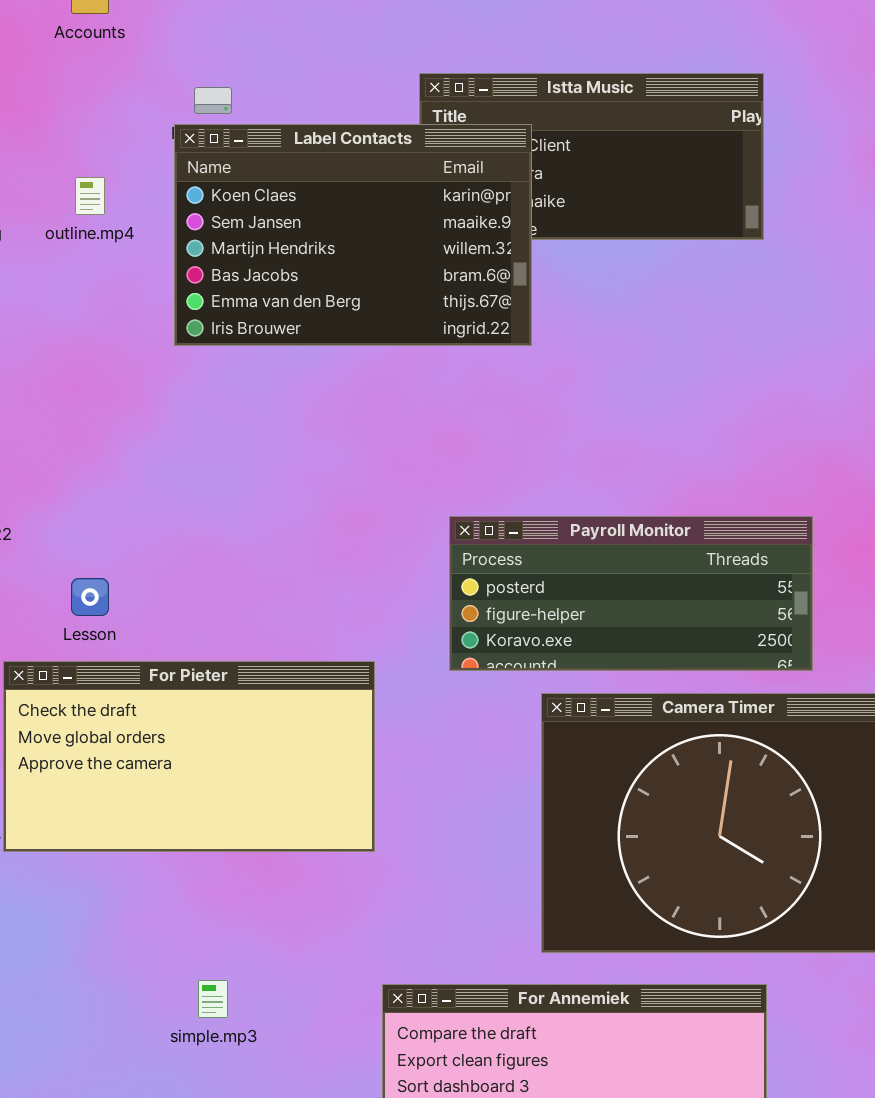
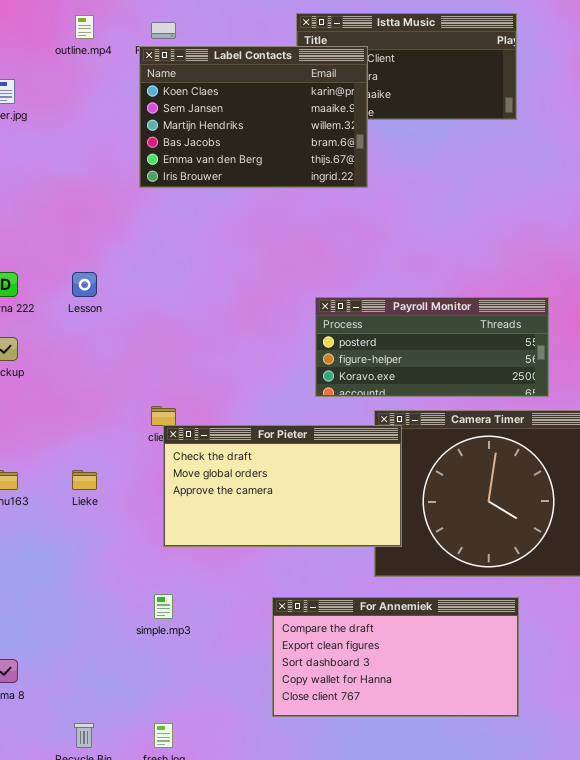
outline.mp4: [75,177,105,215] -> [75,15,94,39], moved
Lesson: [71,578,109,616] -> [72,272,97,297], moved
For Pieter: [3,661,375,852] -> [163,425,402,547], moved

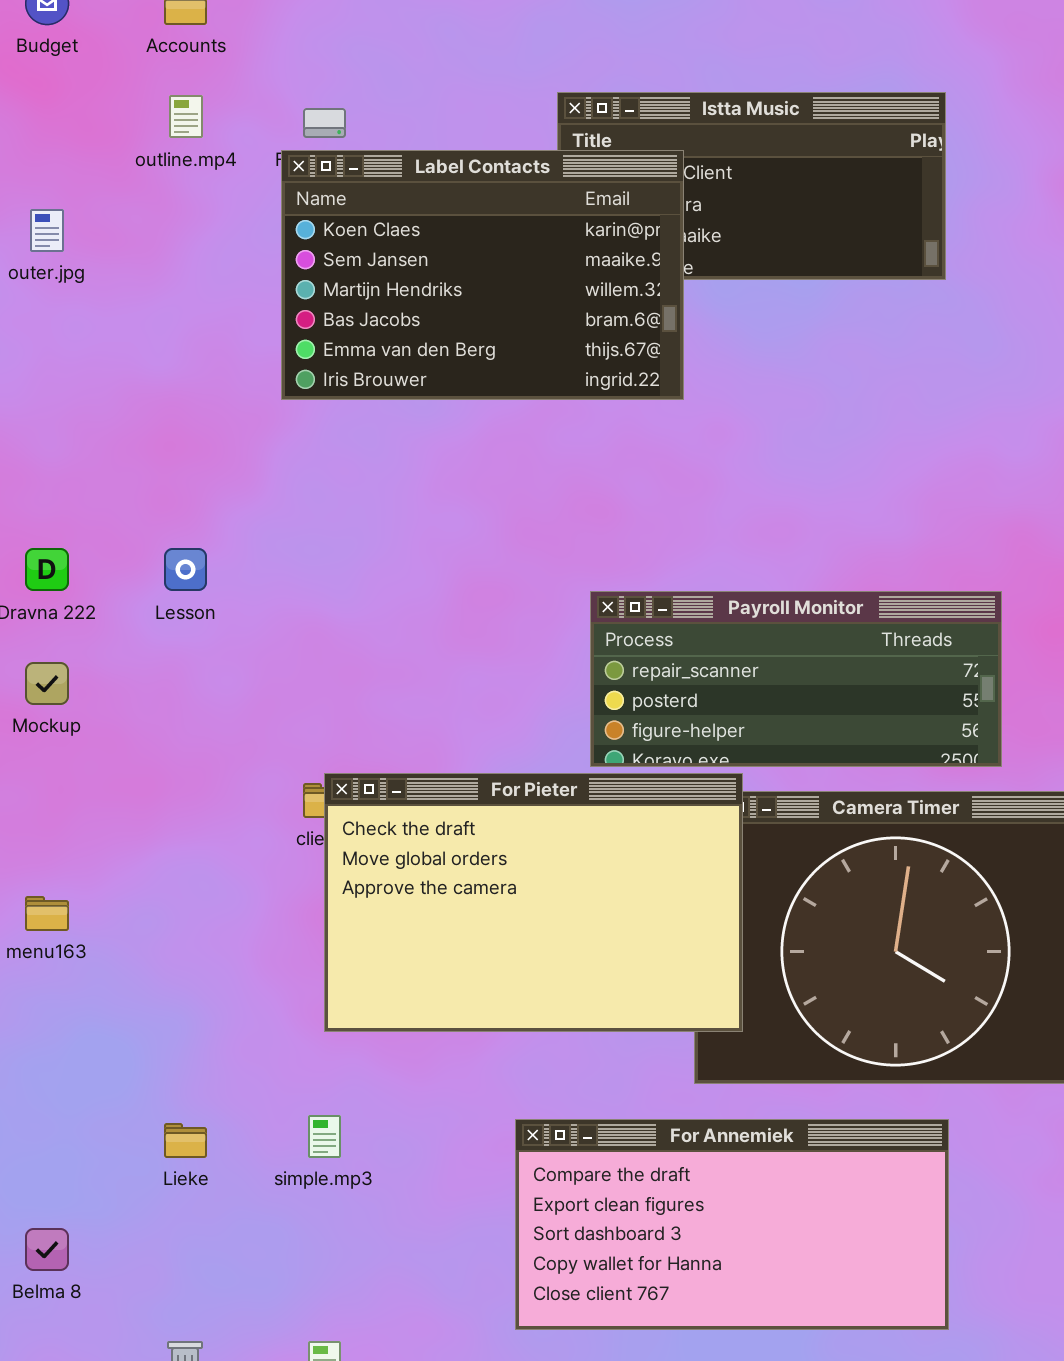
Payroll Monitor: [315,297,549,397] -> [590,591,1002,767], scrolled up 1 row
For Pieter: [163,425,402,547] -> [324,773,743,1032], resized
Lieke: [72,470,97,490] -> [164,1123,207,1158], moved

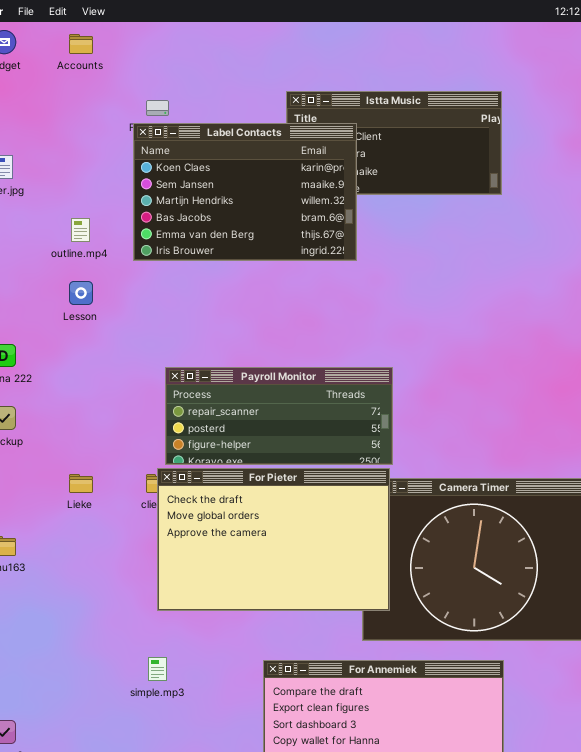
outline.mp4: [169,95,203,138] -> [71,218,90,242], moved
Lesson: [164,548,207,591] -> [69,281,93,305], moved
Payroll Monitor: [590,591,1002,767] -> [165,367,393,465], moved
Lieke: [164,1123,207,1158] -> [69,474,93,493], moved

